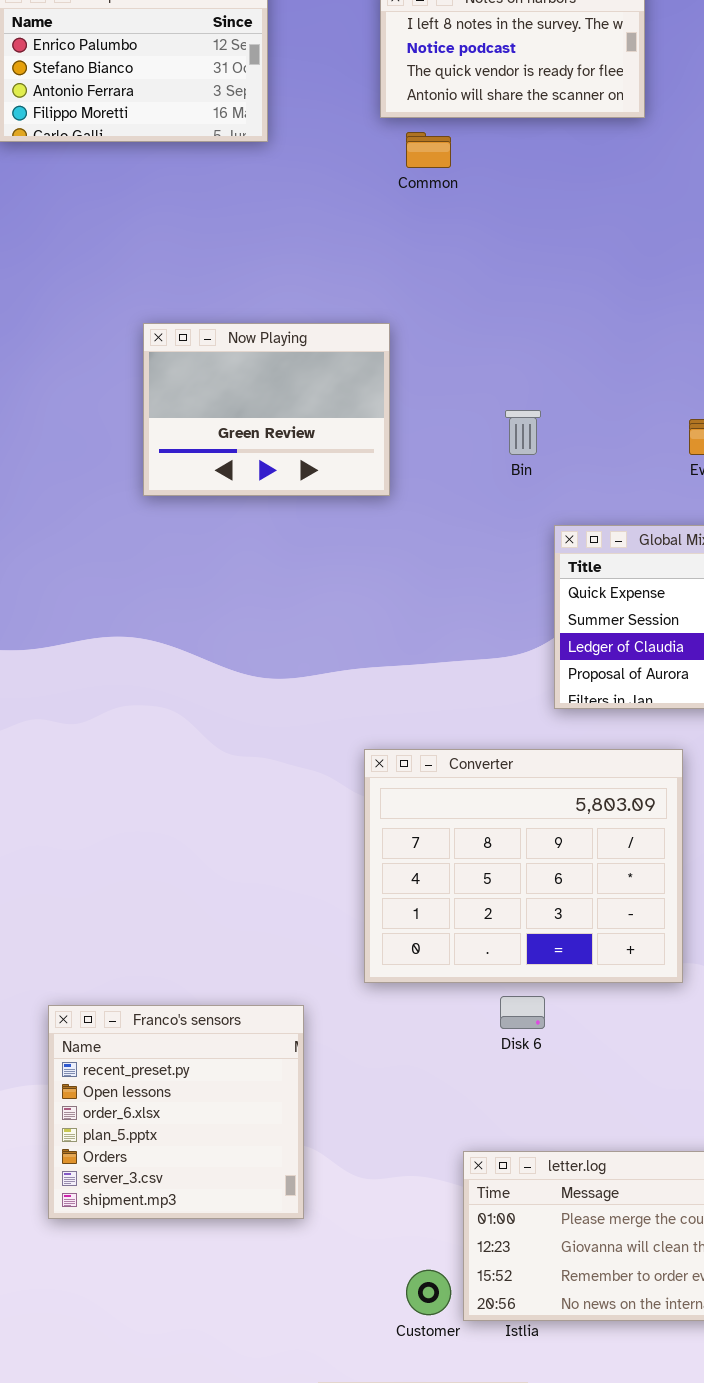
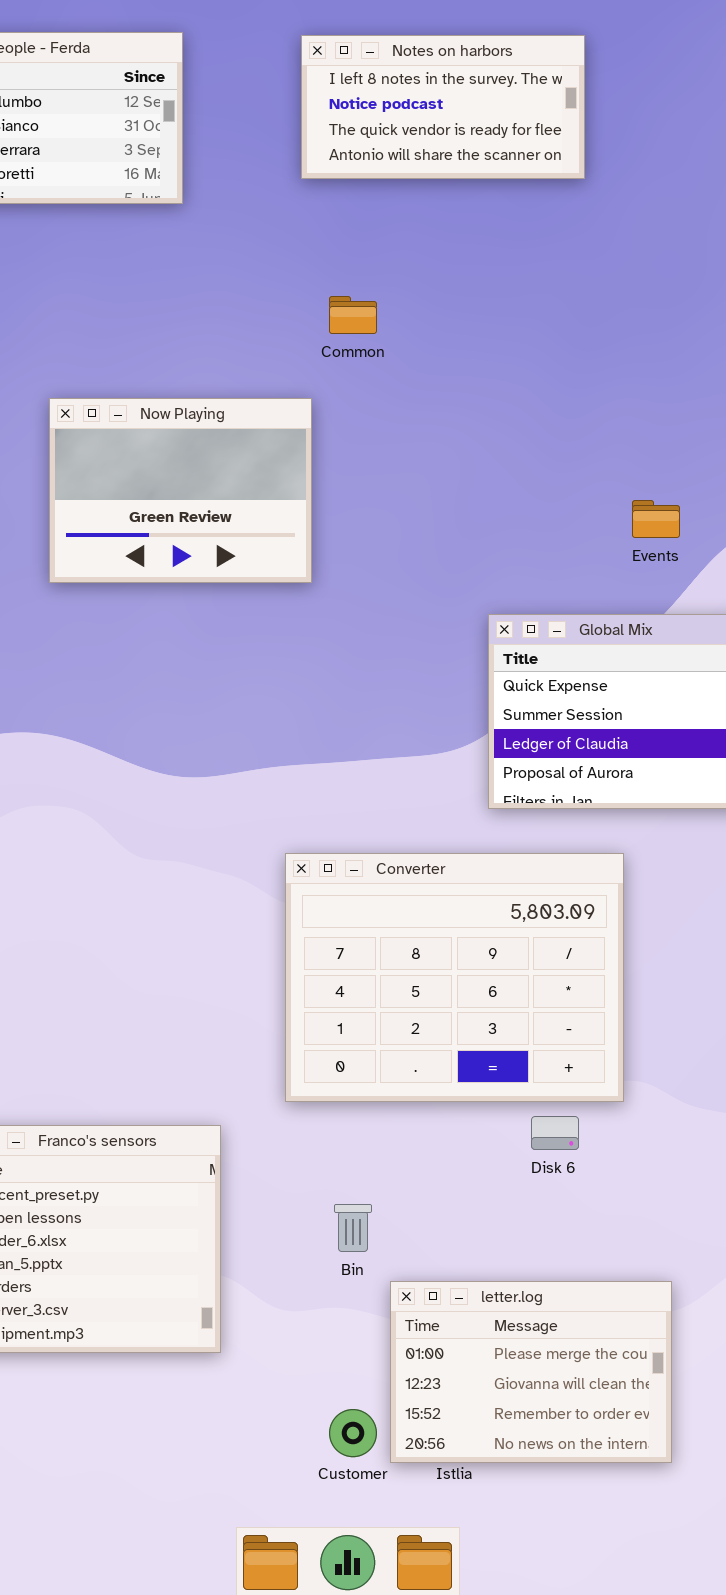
Common: [406,132,451,168] -> [329,296,377,334], moved
Bin: [505,410,541,455] -> [334,1204,372,1252], moved
Disk 6: [500,996,545,1029] -> [531,1116,579,1150], moved

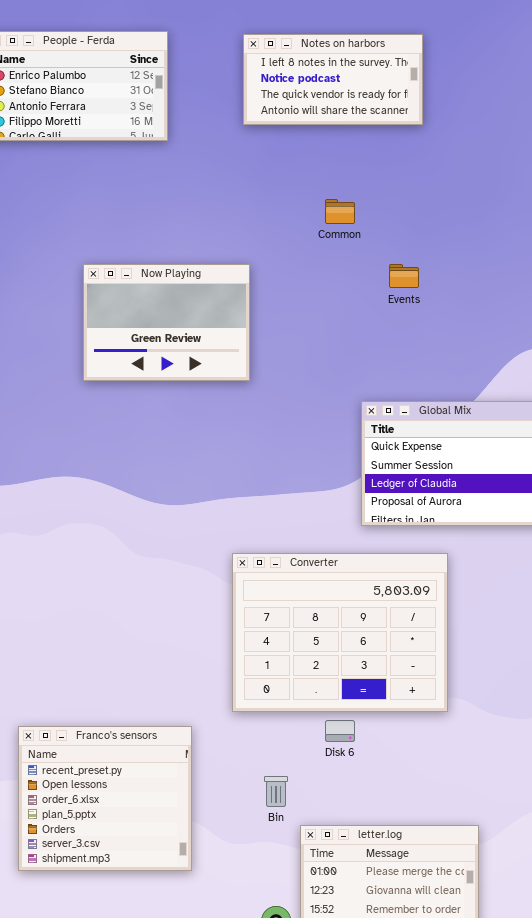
Common: [329,296,377,334] -> [325,199,355,224], moved
Events: [632,500,680,538] -> [389,264,419,288], moved
Disk 6: [531,1116,579,1150] -> [325,720,355,742], moved

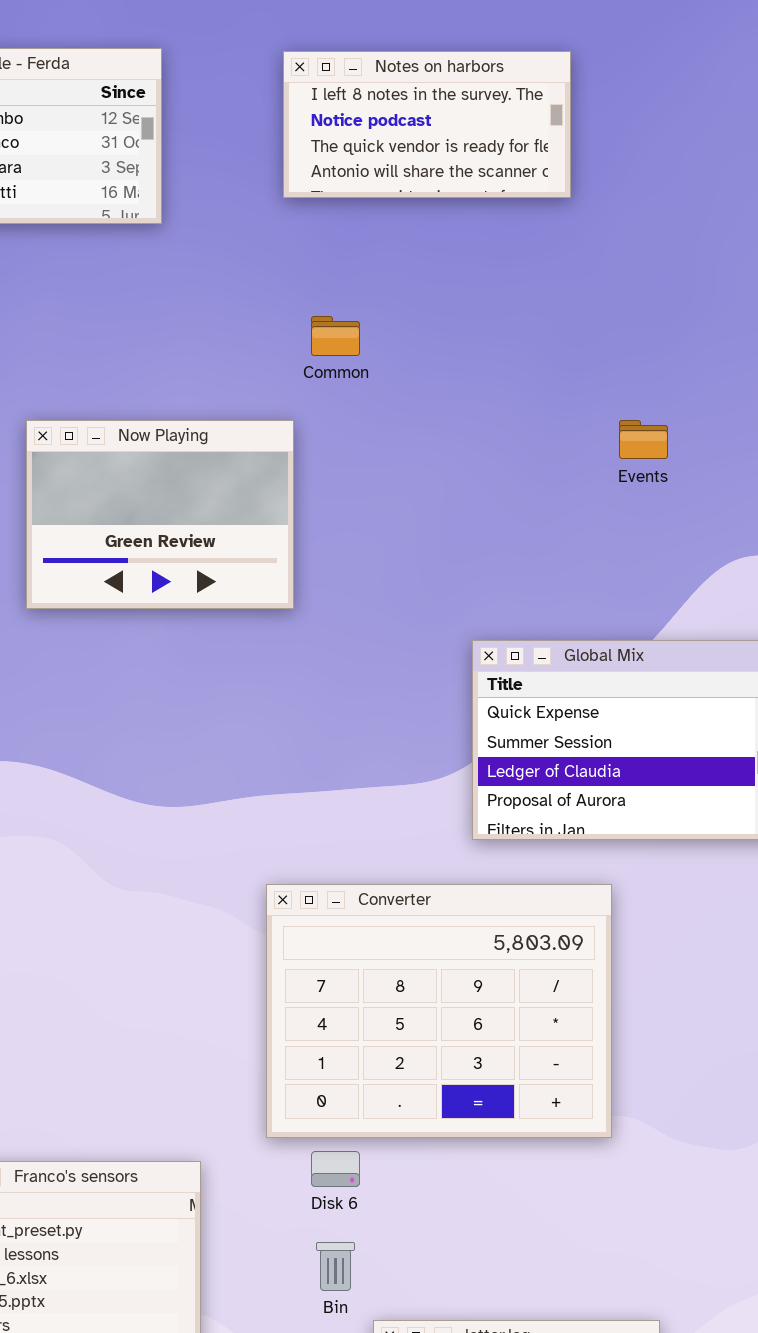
Common: [325,199,355,224] -> [311,316,360,356], moved
Events: [389,264,419,288] -> [619,420,668,459], moved
Disk 6: [325,720,355,742] -> [311,1151,360,1187], moved

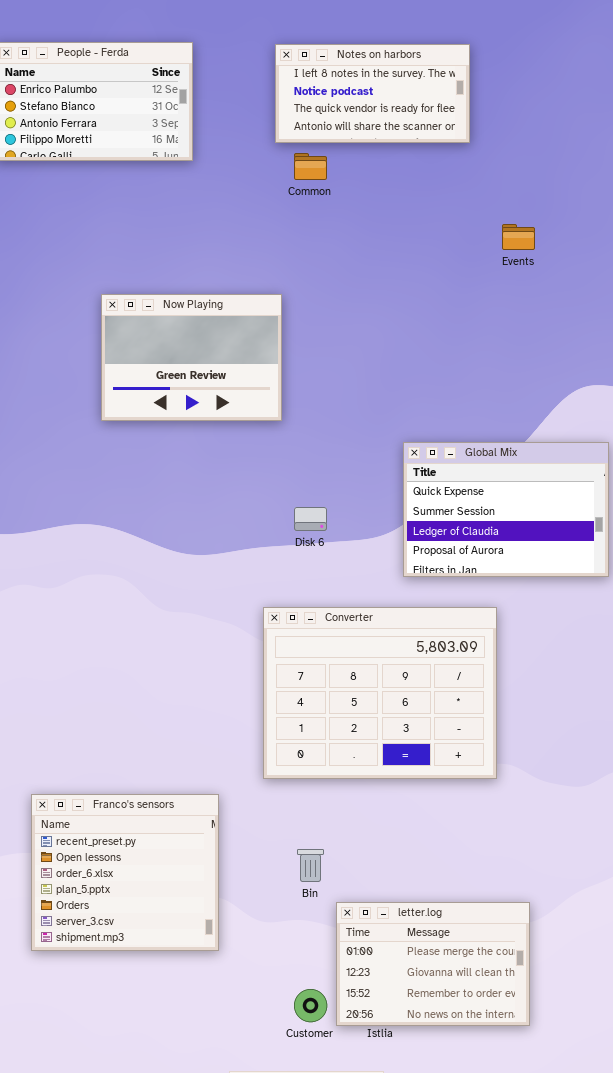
Common: [311,316,360,356] -> [294,153,327,180], moved
Events: [619,420,668,459] -> [502,224,535,250], moved
Disk 6: [311,1151,360,1187] -> [294,507,327,531], moved

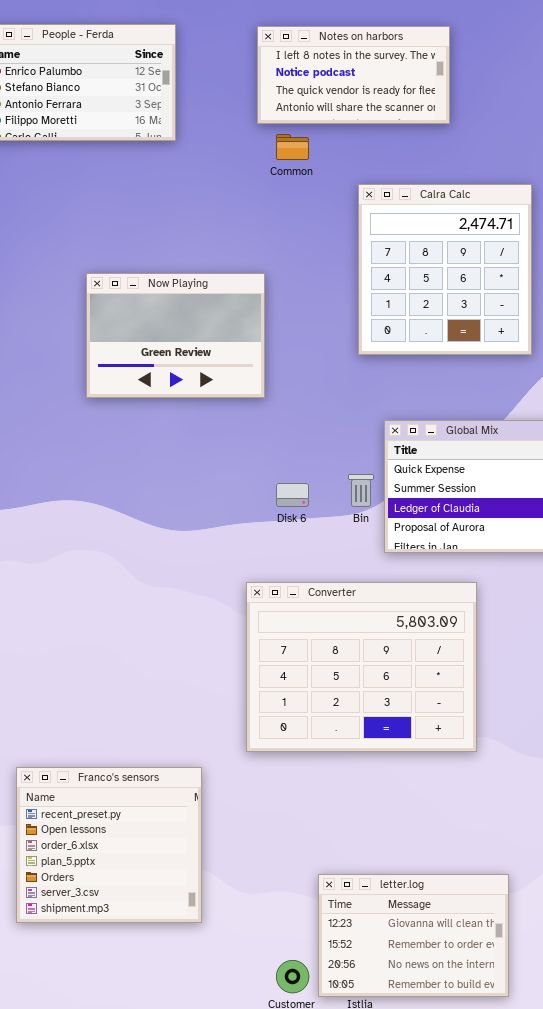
Calra Calc: none -> [358,184,532,355], opened
Bin: [297,849,324,882] -> [348,474,374,507], moved
letter.log: [336,902,530,1026] -> [318,874,509,997], scrolled down 1 row

